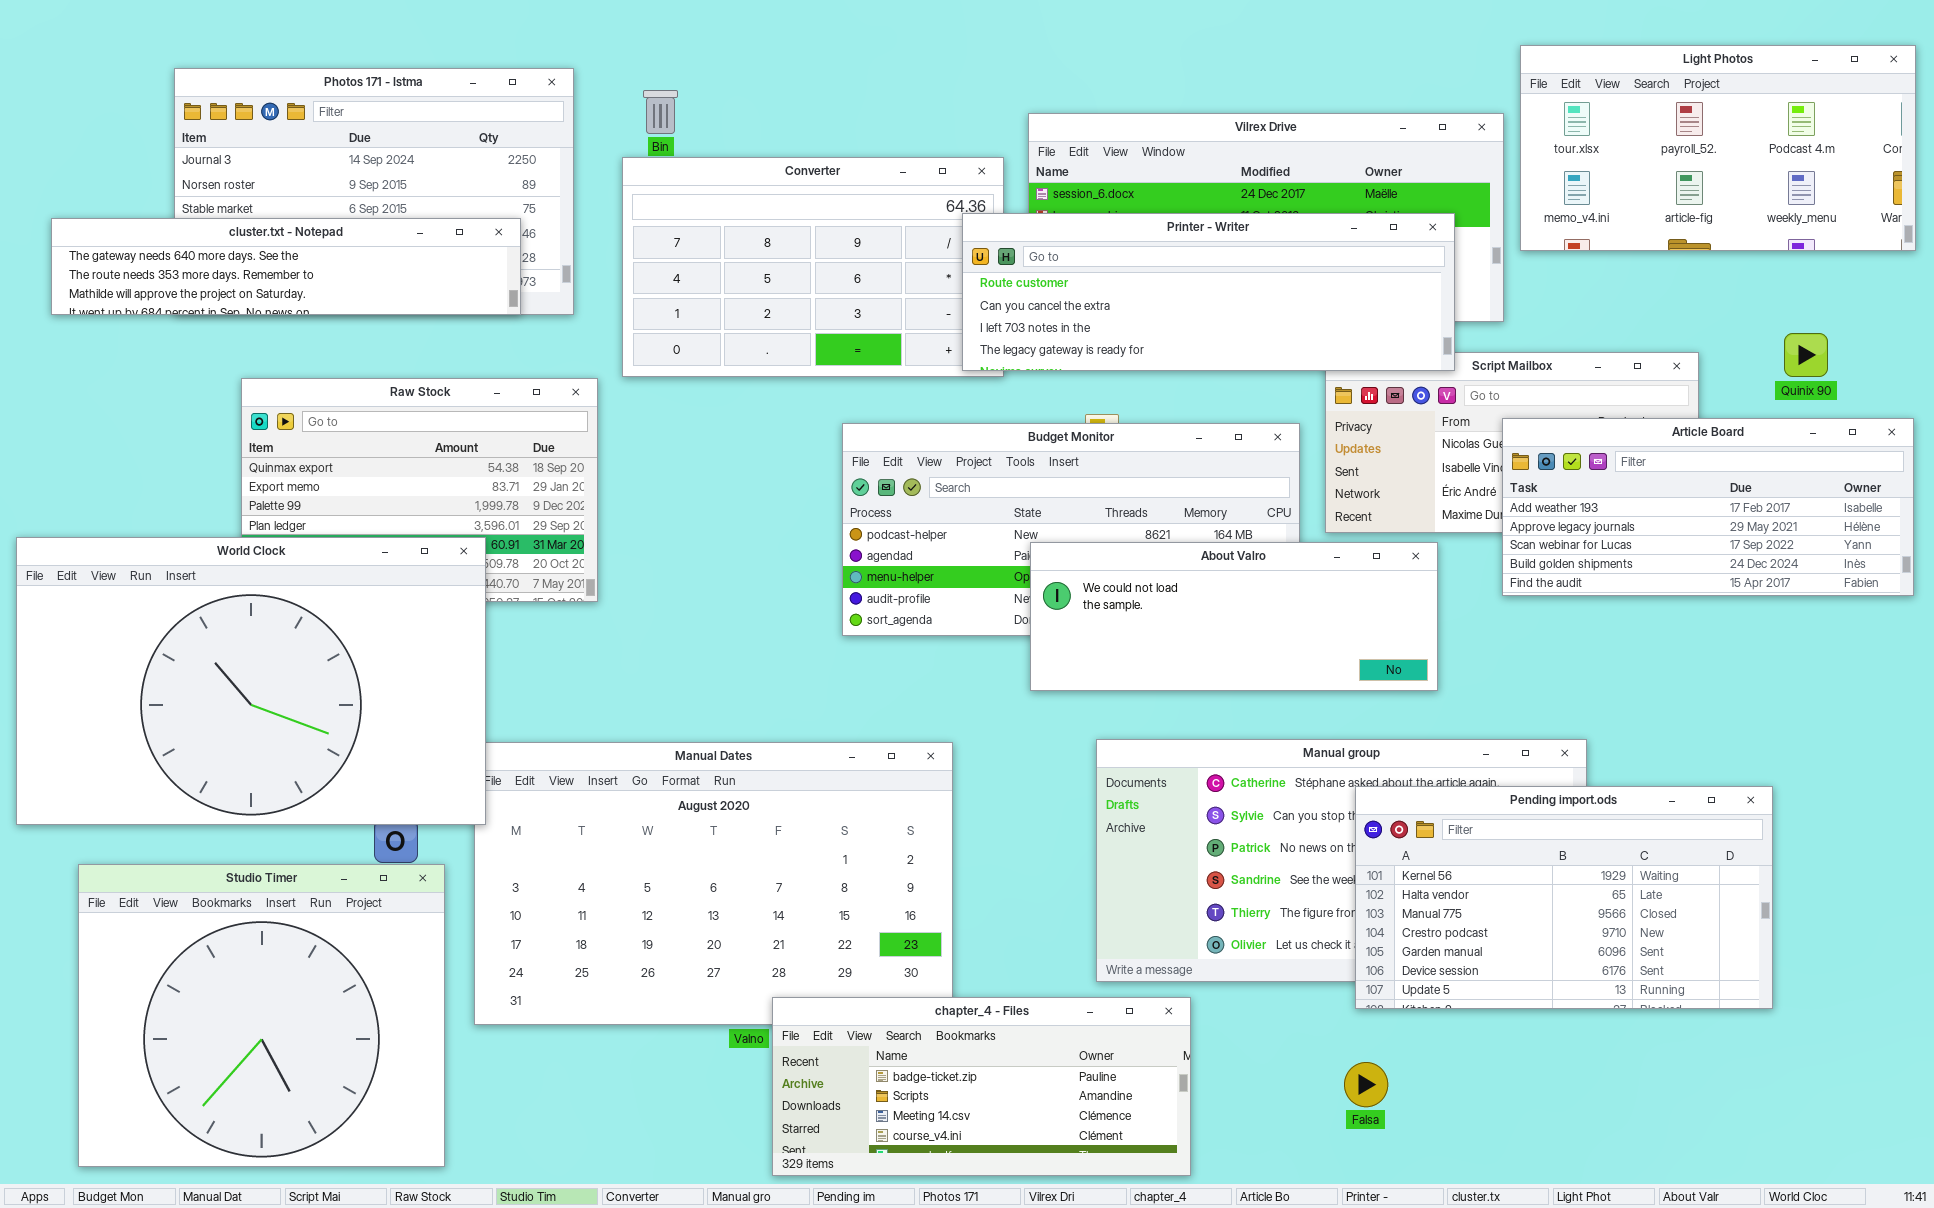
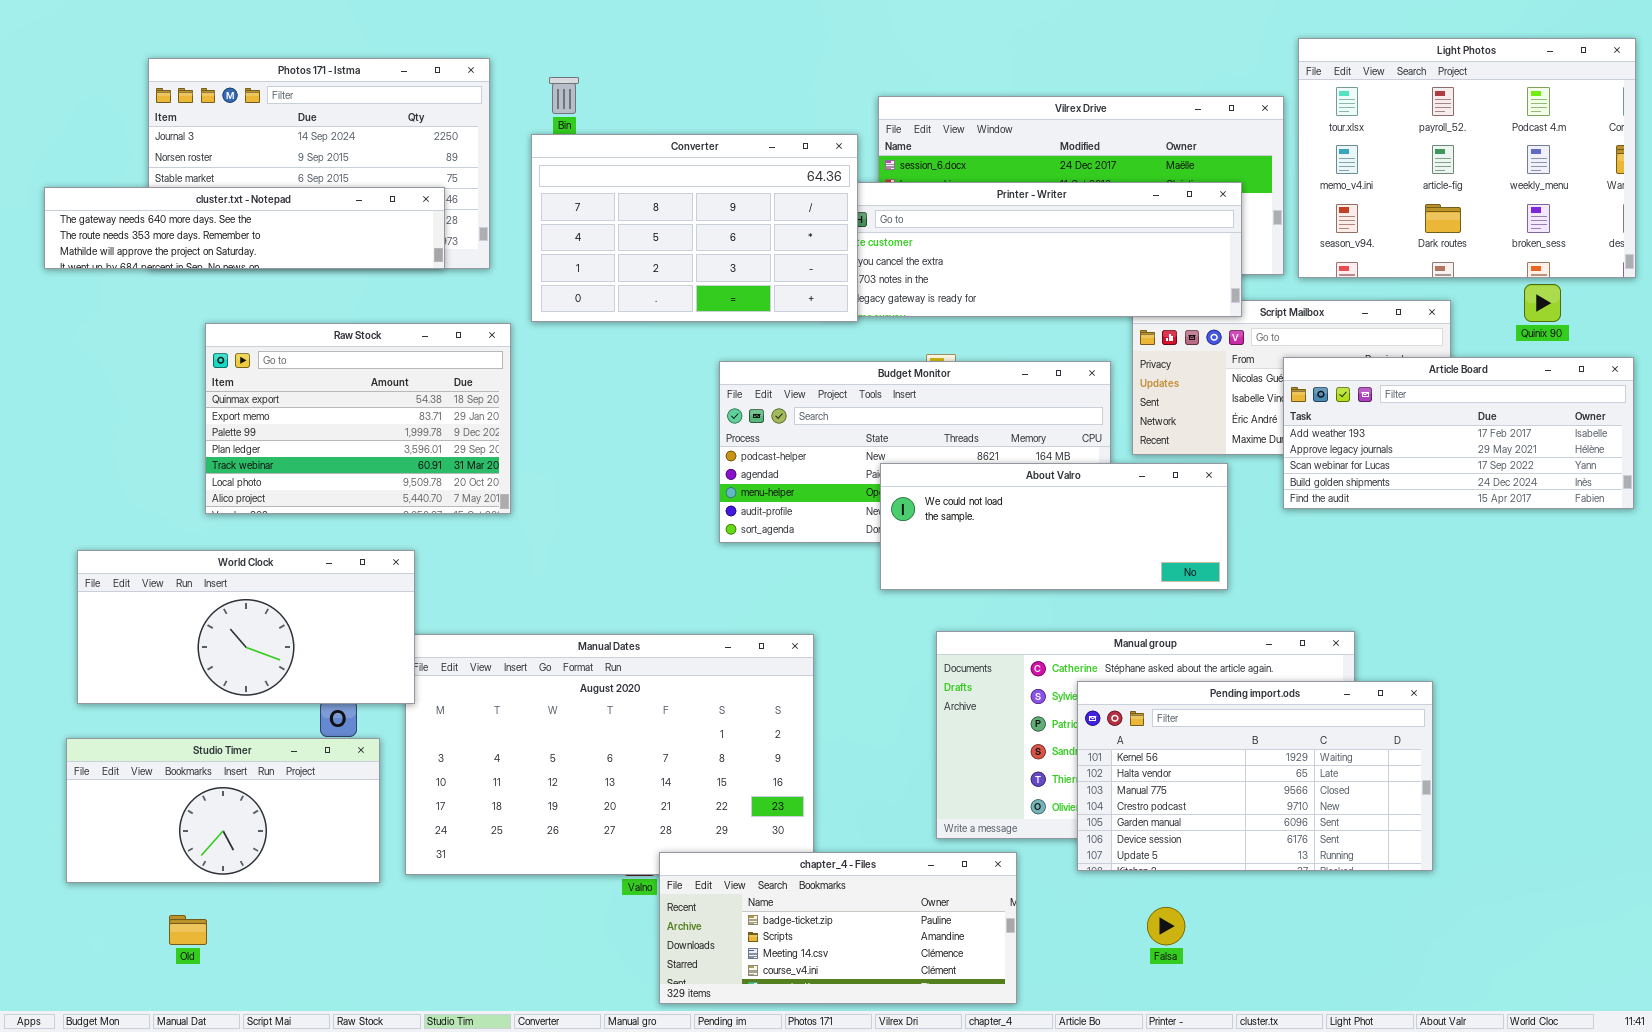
Light Photos: [1520,45,1916,251] -> [1298,38,1636,278], resized
Converter: [622,157,1004,377] -> [531,134,858,322], raised
World Clock: [16,537,486,825] -> [77,550,415,704], resized
Pending import.ods: [1355,786,1773,1009] -> [1077,681,1433,871], moved
Studio Timer: [78,864,445,1167] -> [66,738,380,883], resized

